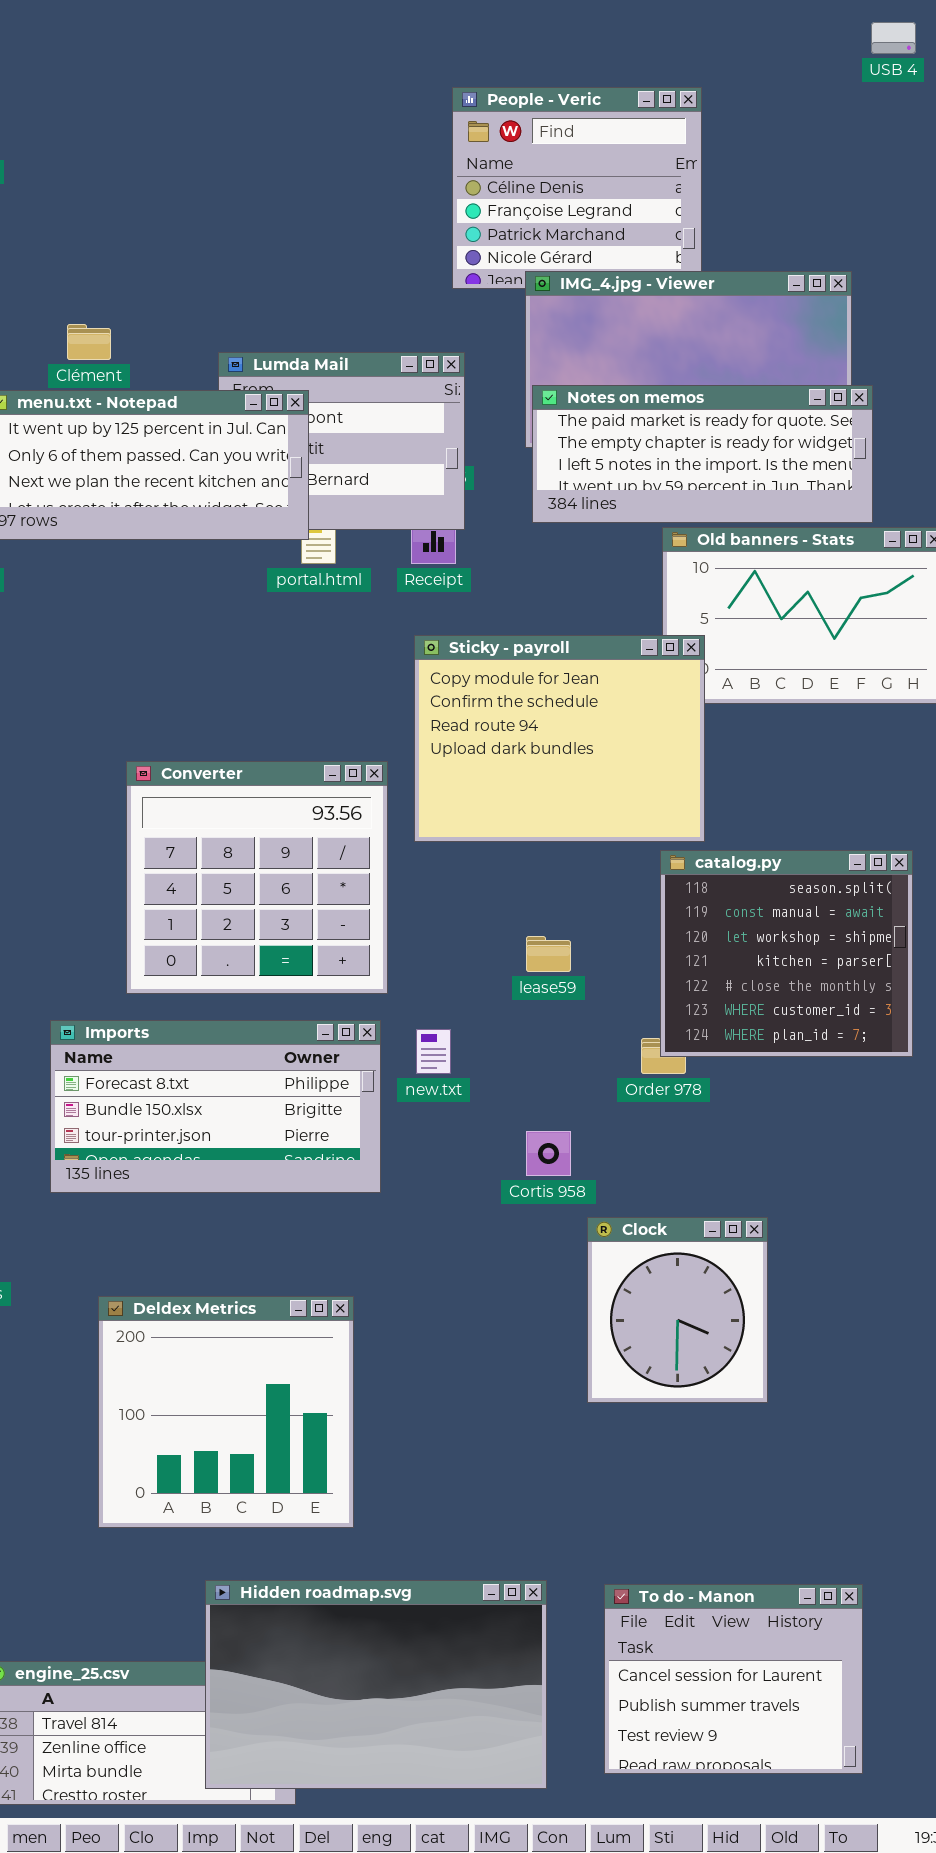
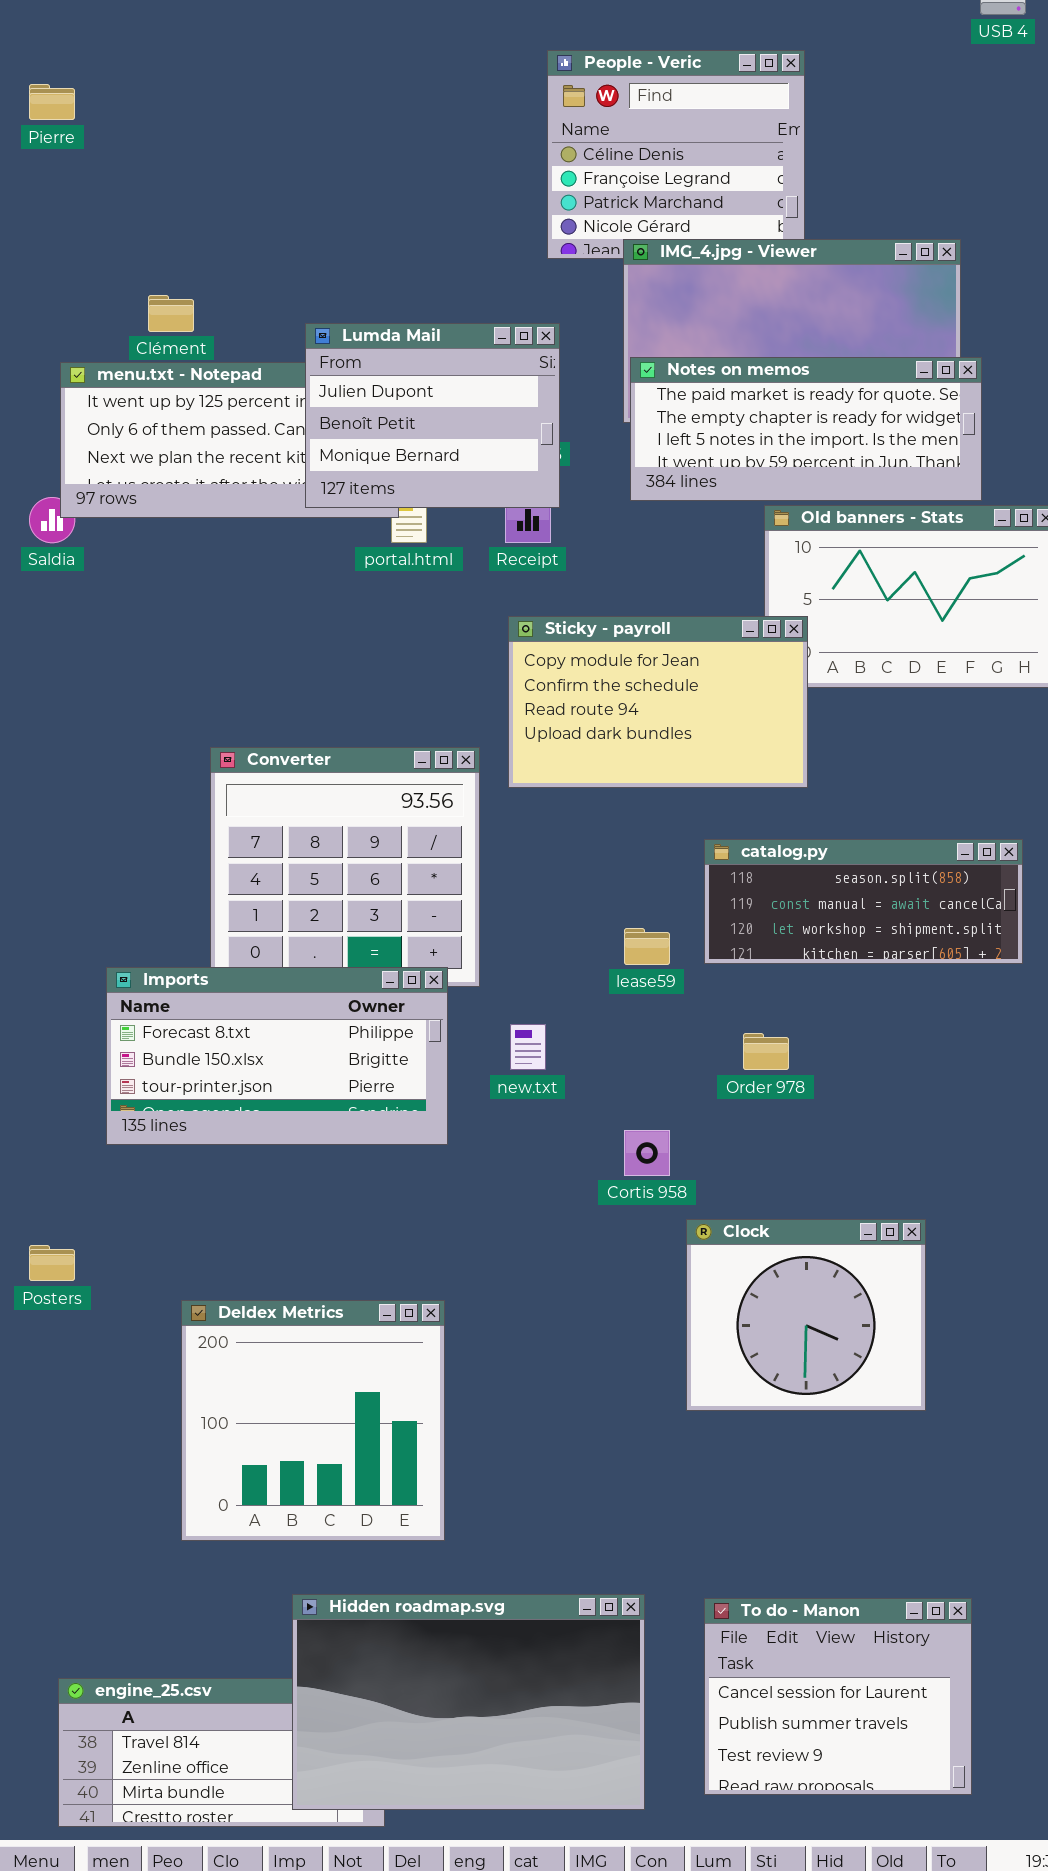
Lumda Mail: [218,352,465,530] -> [305,323,560,508], raised
Sticky - payroll: [414,635,705,842] -> [508,616,808,788], resized
catalog.py: [660,850,913,1057] -> [704,839,1023,964], resized
Imports: [50,1020,381,1193] -> [106,967,448,1145], moved
Clock: [587,1217,768,1403] -> [686,1219,926,1411], resized

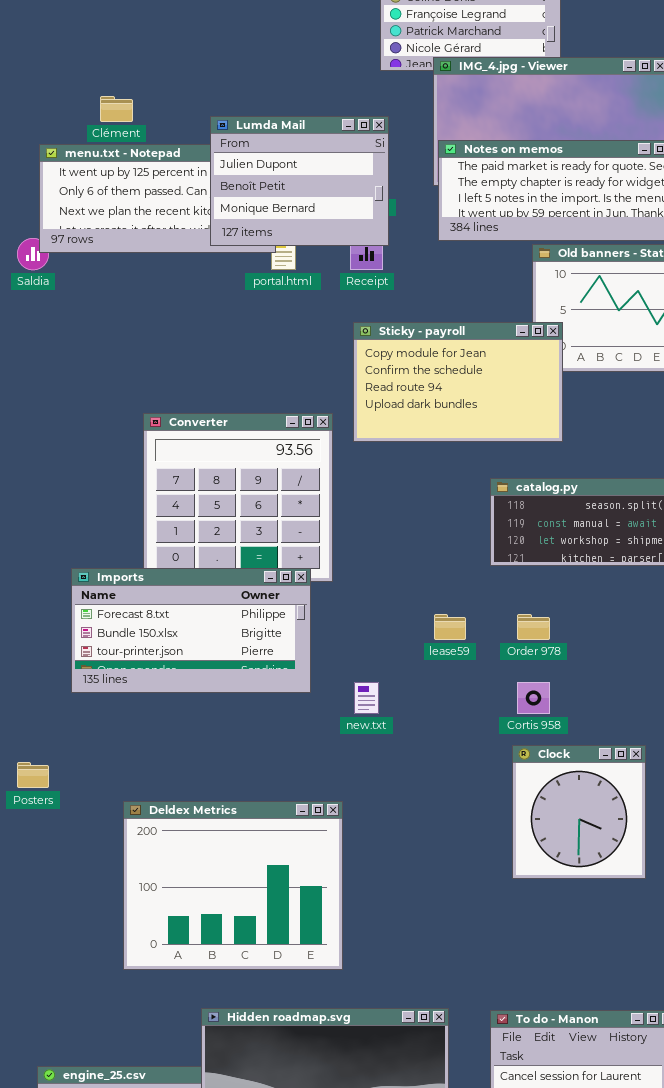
lease59: [624,928,670,965] -> [434,614,466,640], moved
new.txt: [510,1024,546,1070] -> [354,682,379,714], moved
Cortis 958: [624,1130,670,1176] -> [517,682,550,714], moved
Clock: [686,1219,926,1411] -> [512,745,646,879], resized
Deldex Metrics: [181,1300,445,1541] -> [123,801,343,970], resized

